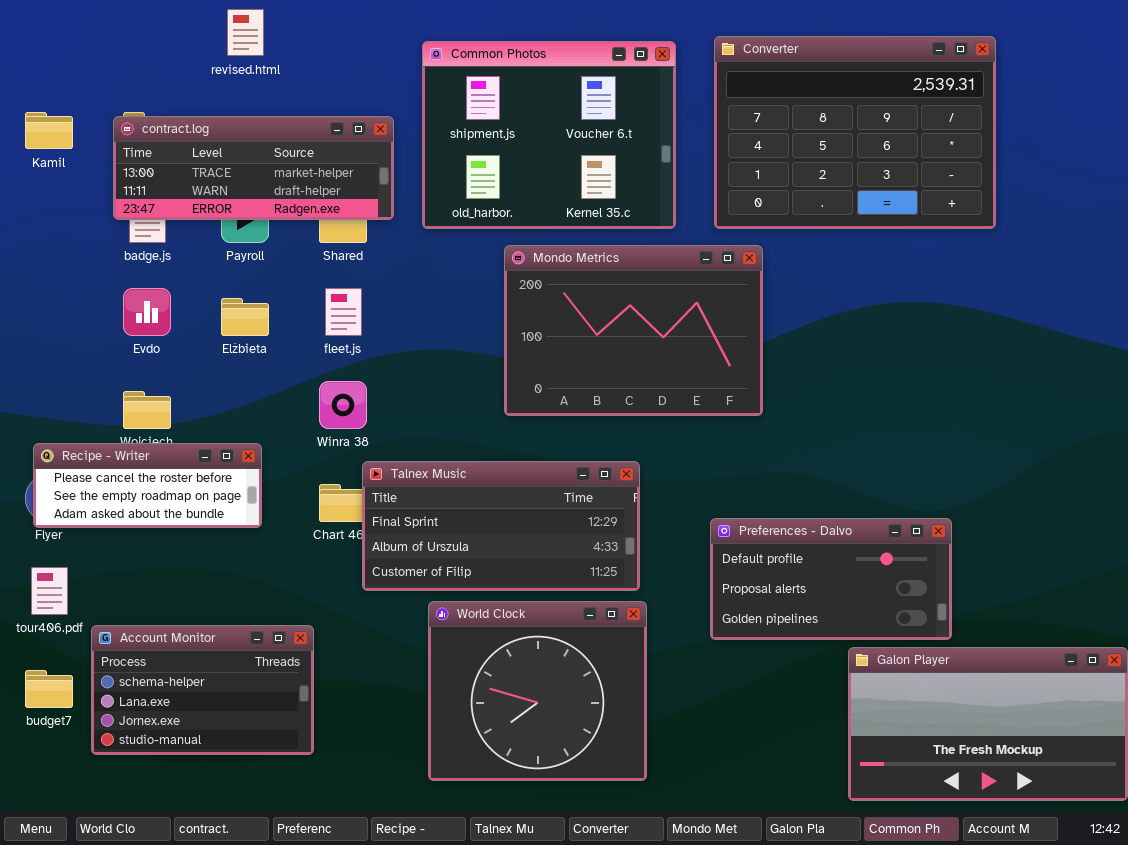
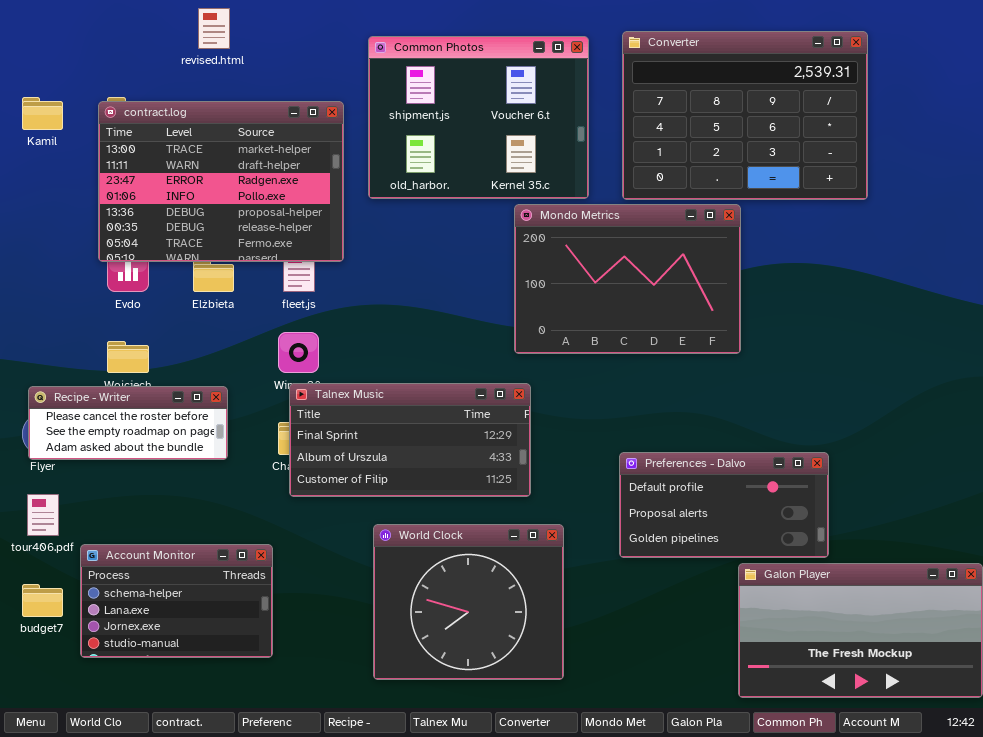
contract.log: [113,116,394,220] -> [98,101,344,262], resized
Mondo Metrics: [504,245,763,416] -> [514,204,741,354], moved
Talnex Music: [362,461,640,591] -> [289,383,531,497], moved

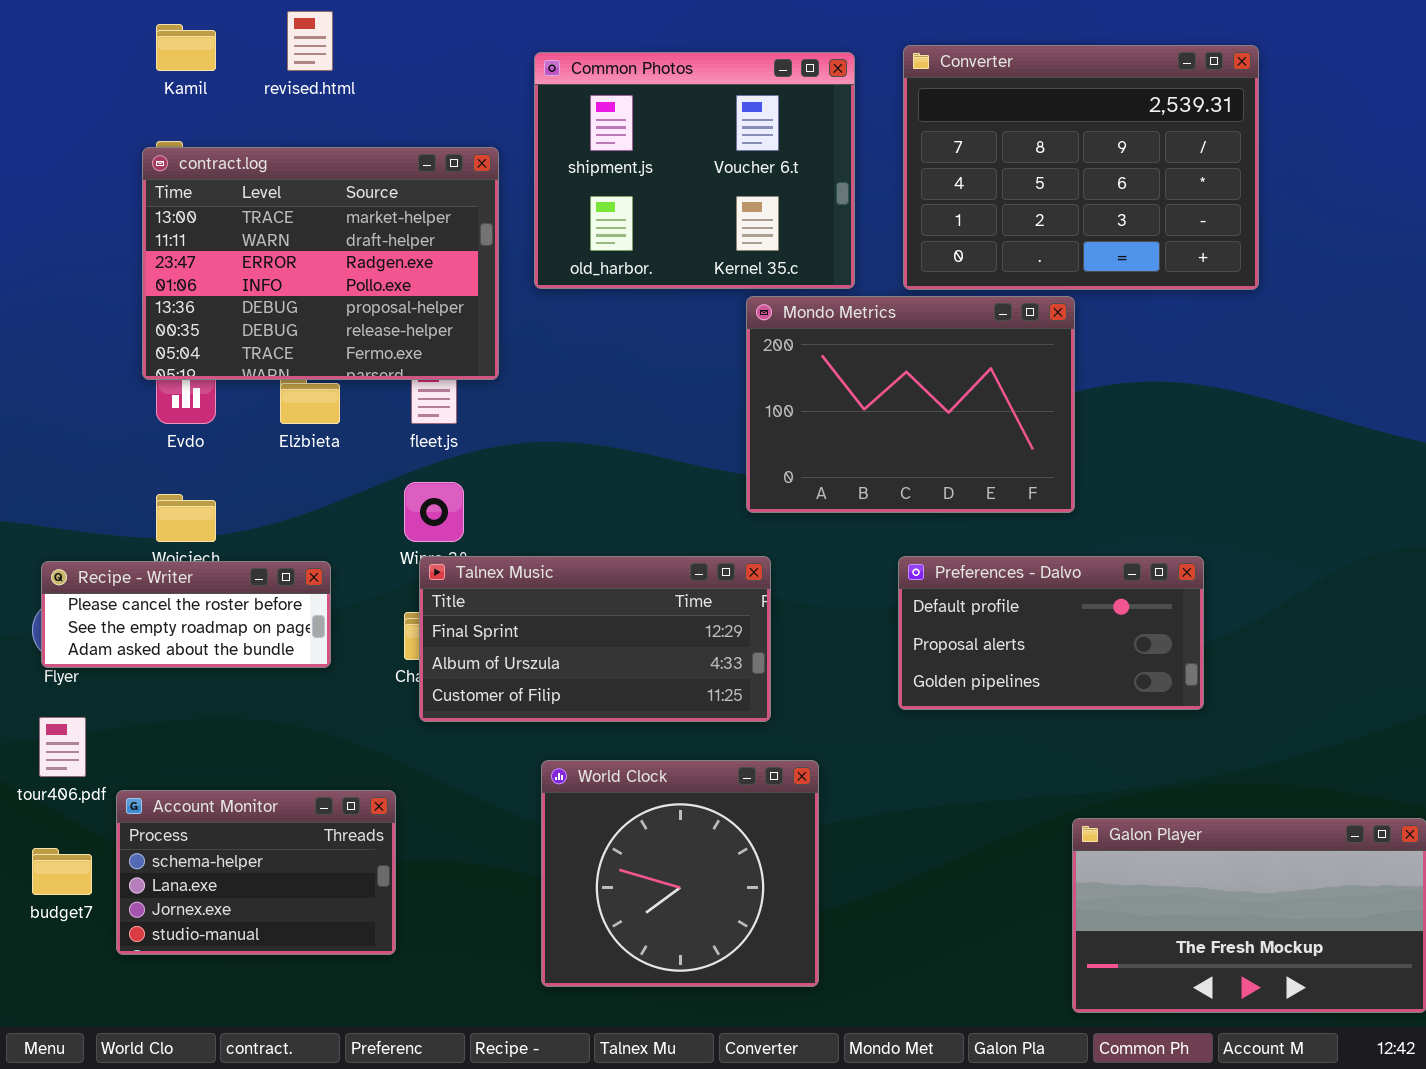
Kamil: [22,97,63,130] -> [156,24,216,71], moved
Preferences - Dalvo: [619,452,829,558] -> [898,556,1204,710], moved

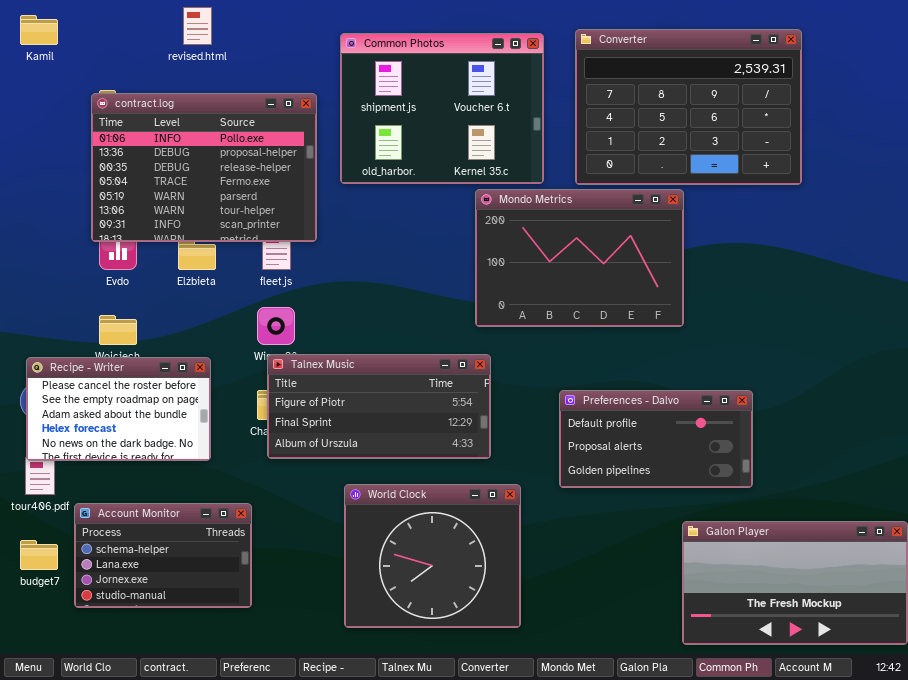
Kamil: [156,24,216,71] -> [20,15,58,45], moved
contract.log: [142,147,499,380] -> [91,93,317,242], scrolled down 3 rows
Talnex Music: [419,556,771,722] -> [267,354,491,459], scrolled up 1 row
Preferences - Dalvo: [898,556,1204,710] -> [559,390,753,488], moved
Recipe - Writer: [41,561,331,668] -> [26,357,211,461], resized

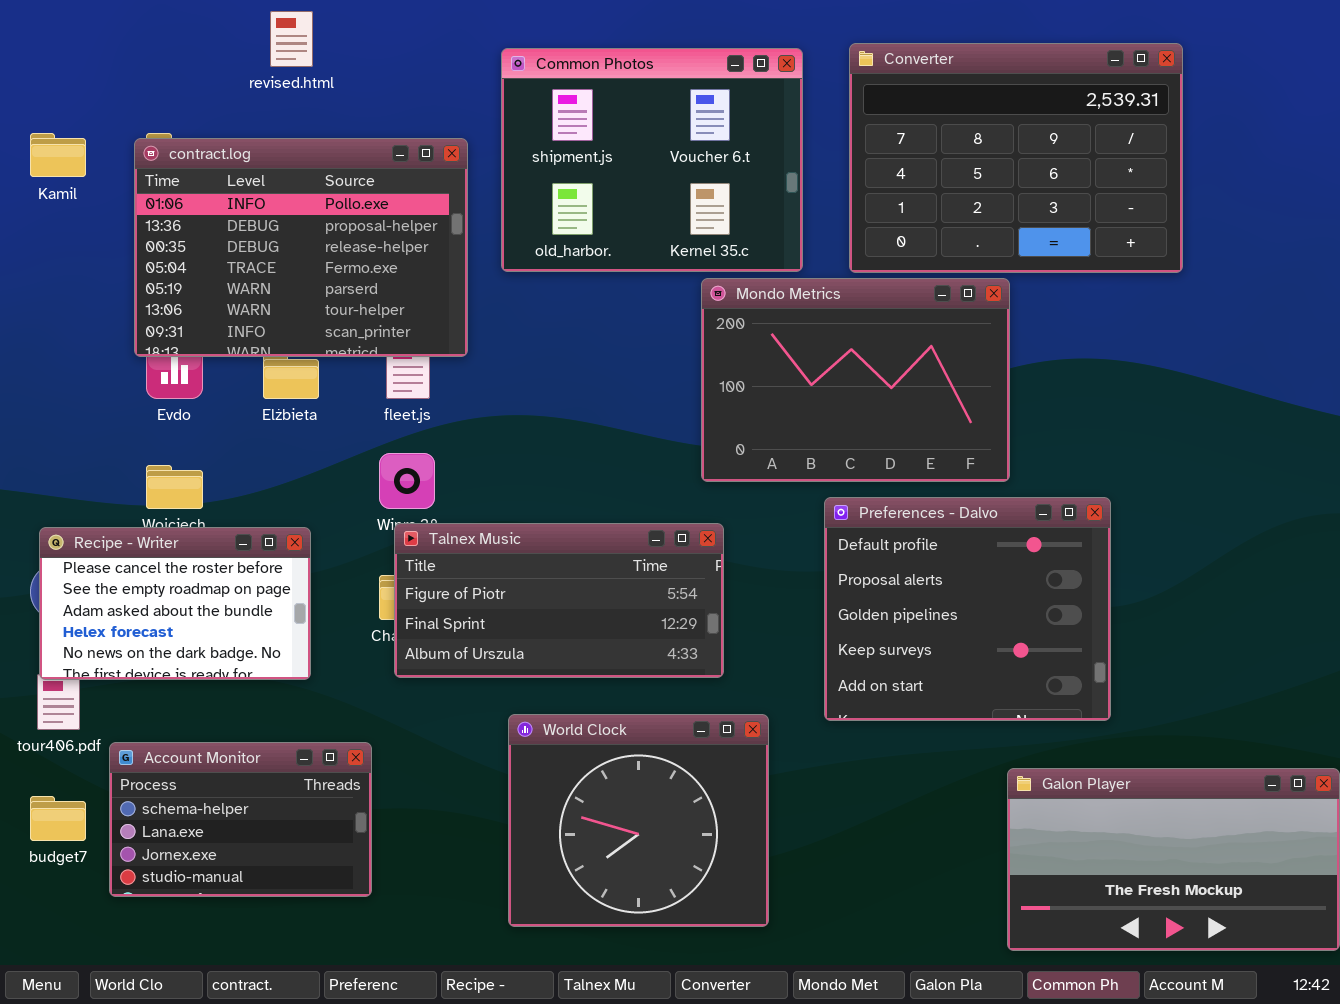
Kamil: [20,15,58,45] -> [30,133,86,177], moved
Preferences - Dalvo: [559,390,753,488] -> [824,497,1111,721], resized

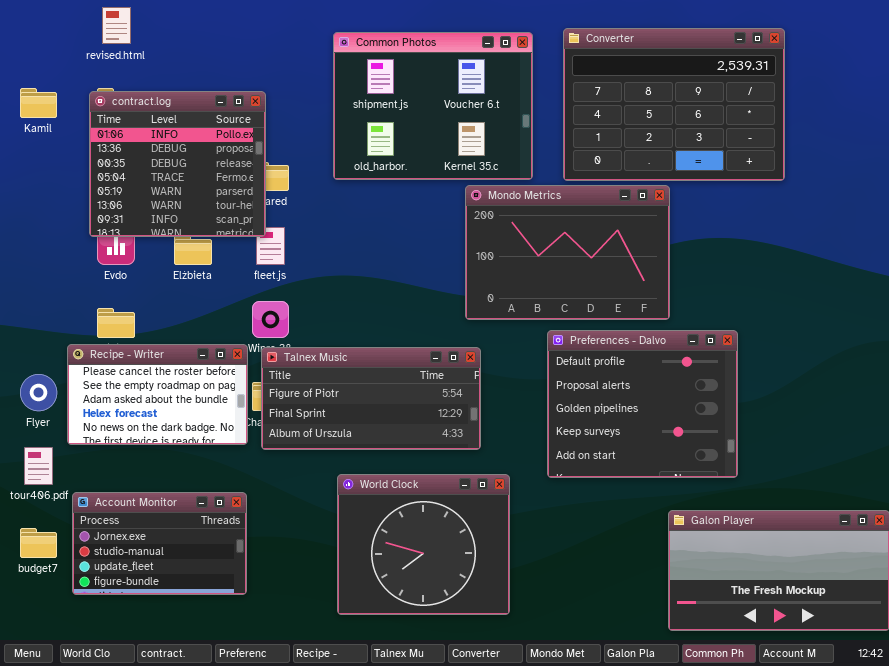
revised.html: [270,11,313,67] -> [102,7,131,44], moved
contract.log: [134,138,468,357] -> [89,91,266,237], resized
Recipe - Writer: [39,527,311,680] -> [67,344,248,445], moved
Account Monitor: [109,742,372,897] -> [72,492,247,595], scrolled down 2 rows

